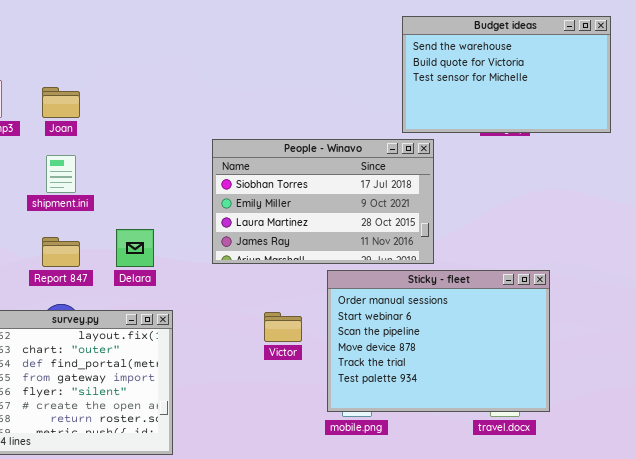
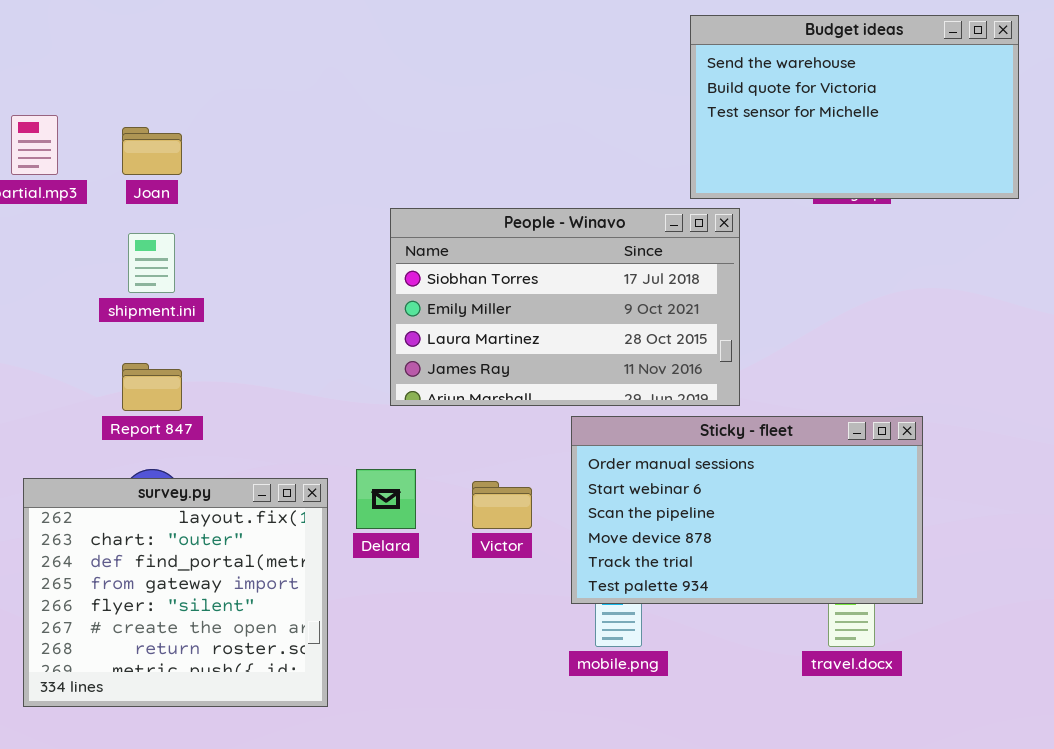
Delara: [116,229,154,267] -> [356,469,416,529], moved
Sticky - fleet: [327,270,550,412] -> [571,416,923,604], resized

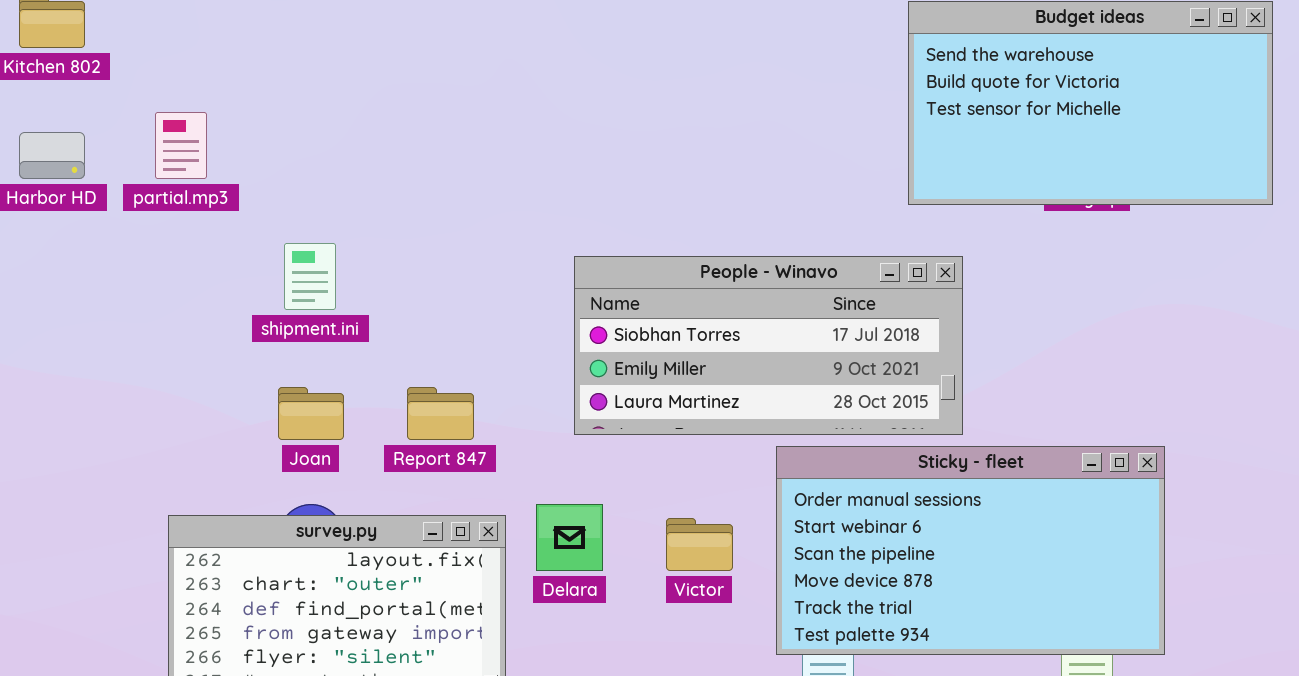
Joan: [122,127,182,175] -> [278,387,344,440], moved
People - Winavo: [390,208,740,406] -> [574,256,963,435], resized
Report 847: [122,363,182,411] -> [407,387,474,440], moved

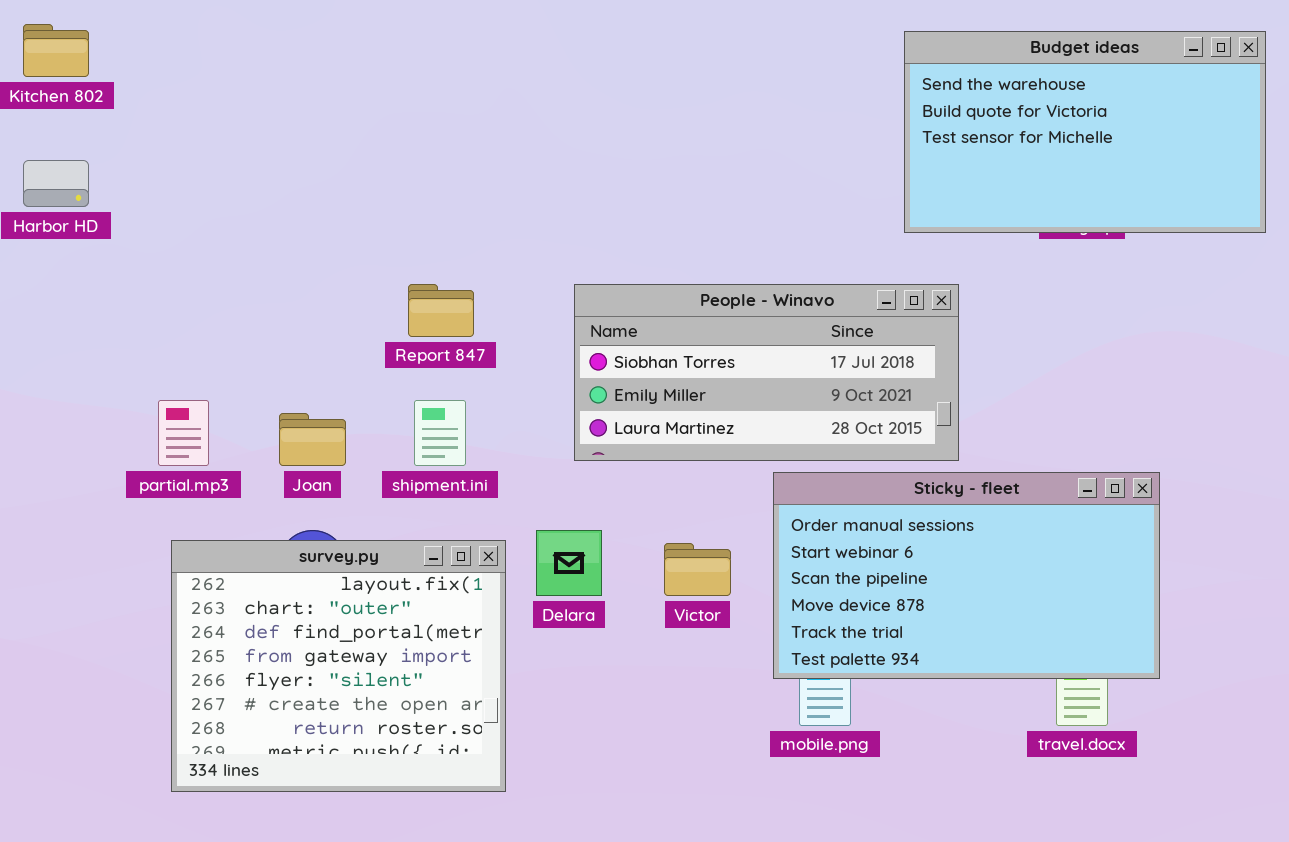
partial.mp3: [155,112,207,179] -> [158,400,209,466], moved
shipment.ini: [284,243,336,310] -> [414,400,466,466], moved
Report 847: [407,387,474,440] -> [408,284,474,337], moved

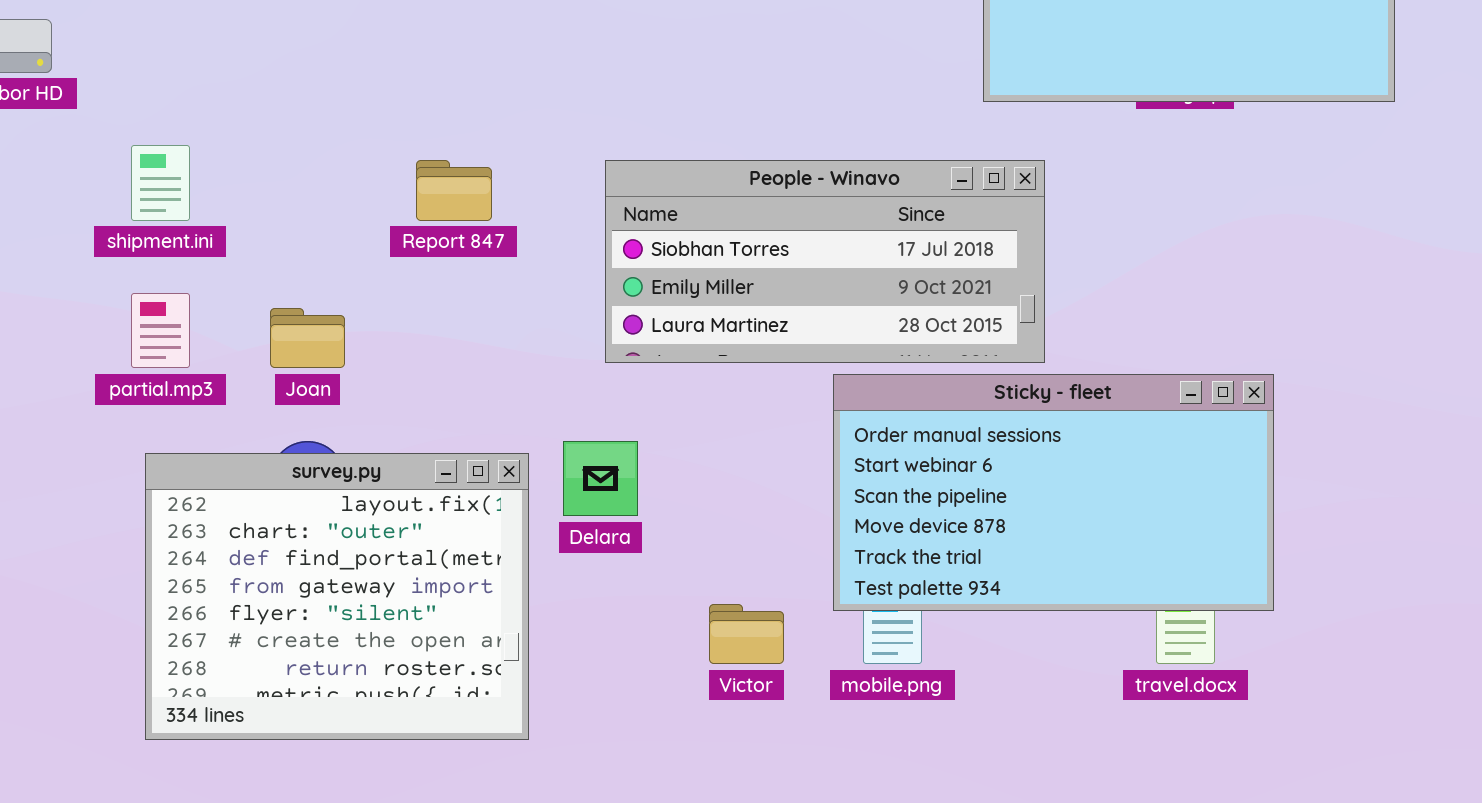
shipment.ini: [414,400,466,466] -> [131,145,190,221], moved
Victor: [664,543,731,596] -> [709,604,784,664], moved

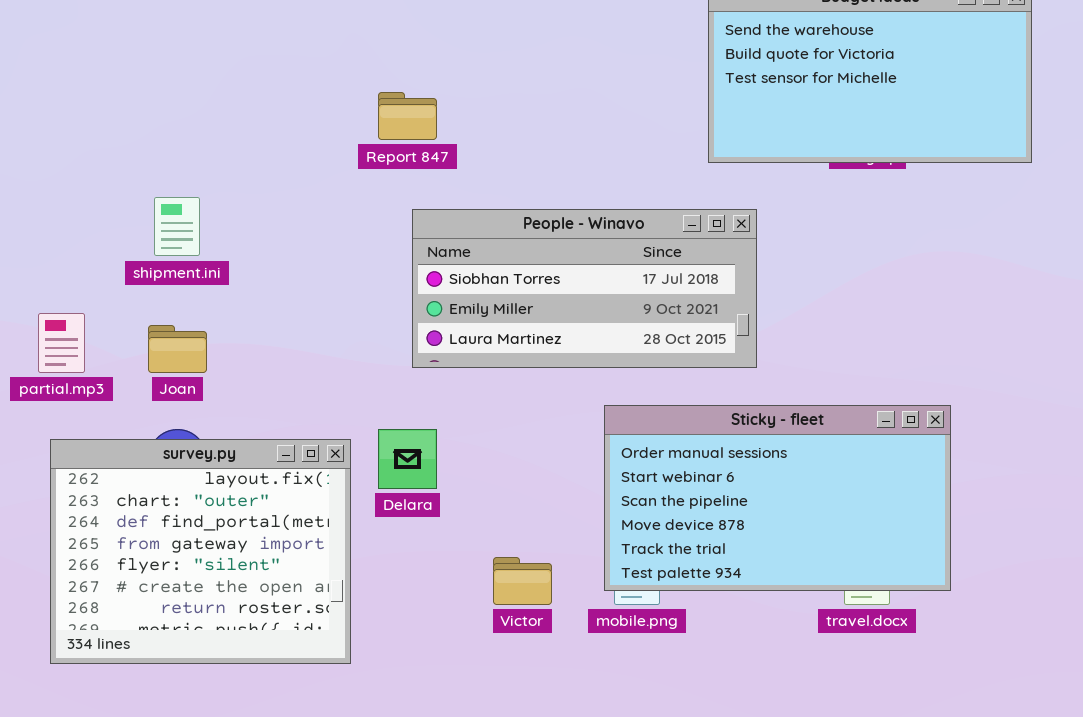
shipment.ini: [131,145,190,221] -> [154,197,200,256], moved
Report 847: [416,160,492,221] -> [378,92,437,140], moved
Sticky - fleet: [833,374,1274,611] -> [604,405,951,591], moved

